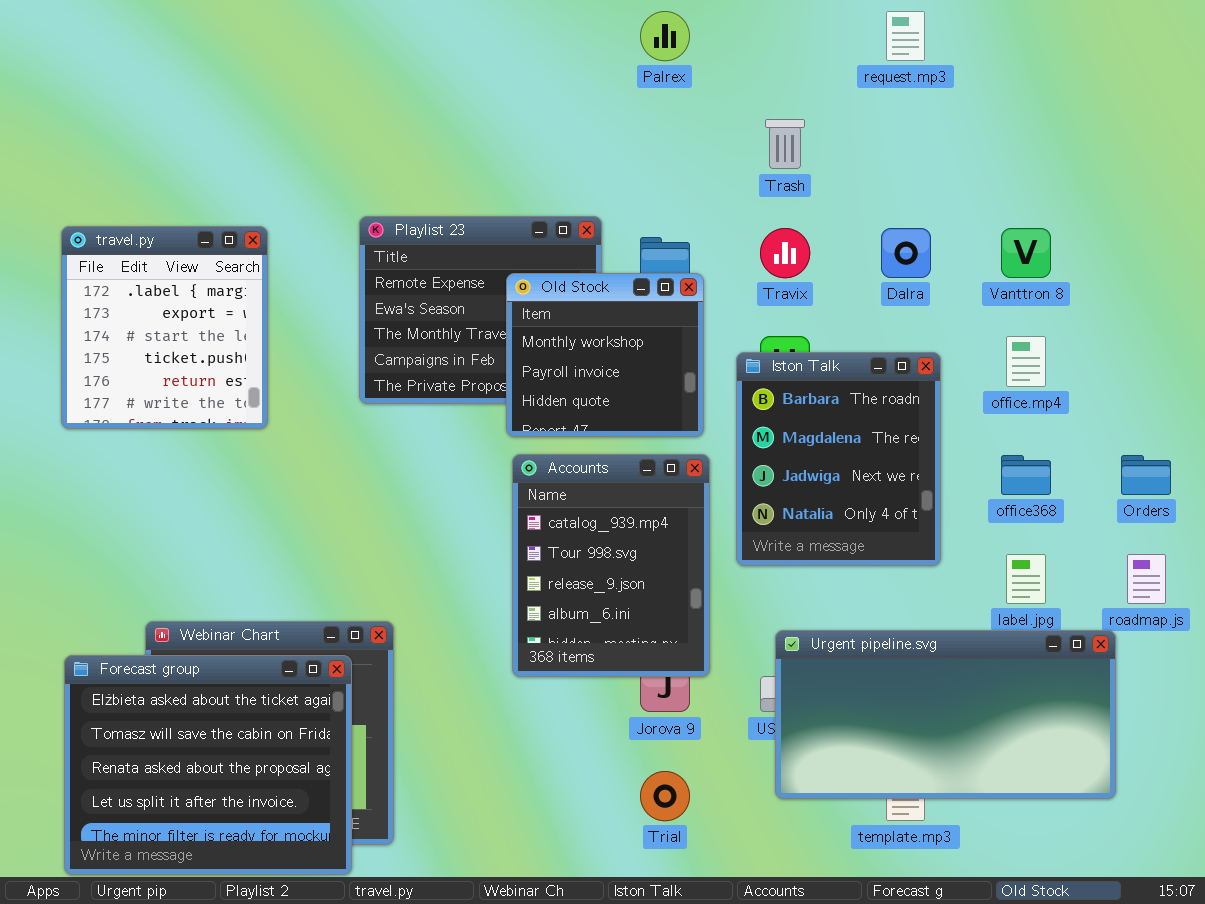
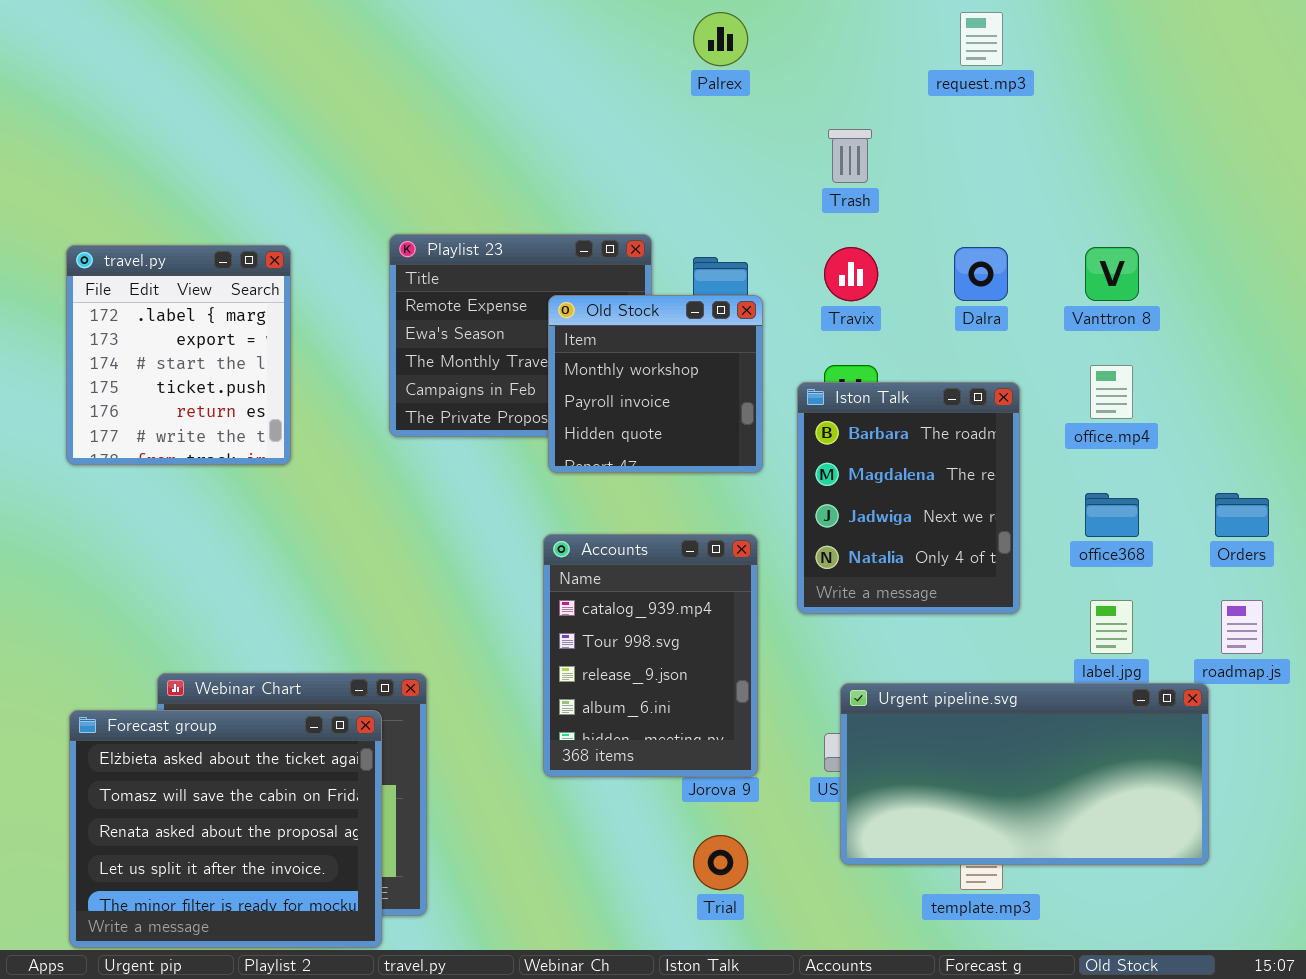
Accounts: [512,454,710,677] -> [543,534,758,777], moved

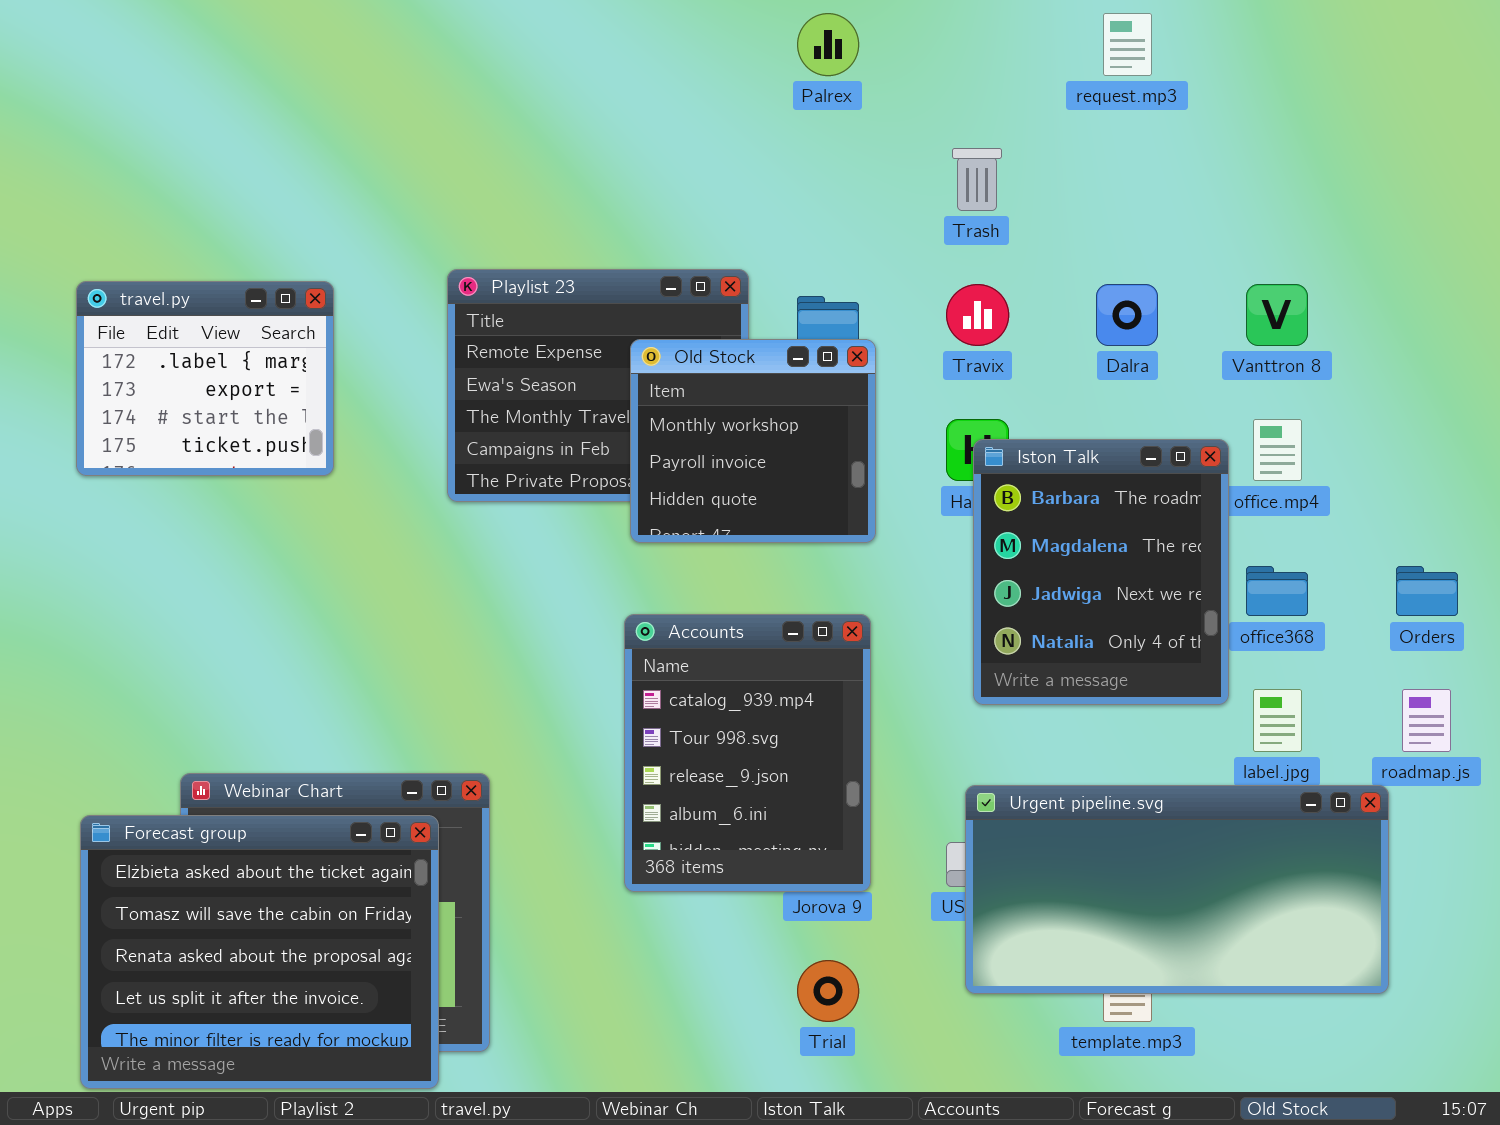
travel.py: [66,245,291,465] -> [76,281,334,476], resized
Iston Talk: [797,382,1020,614] -> [973,439,1229,705], moved

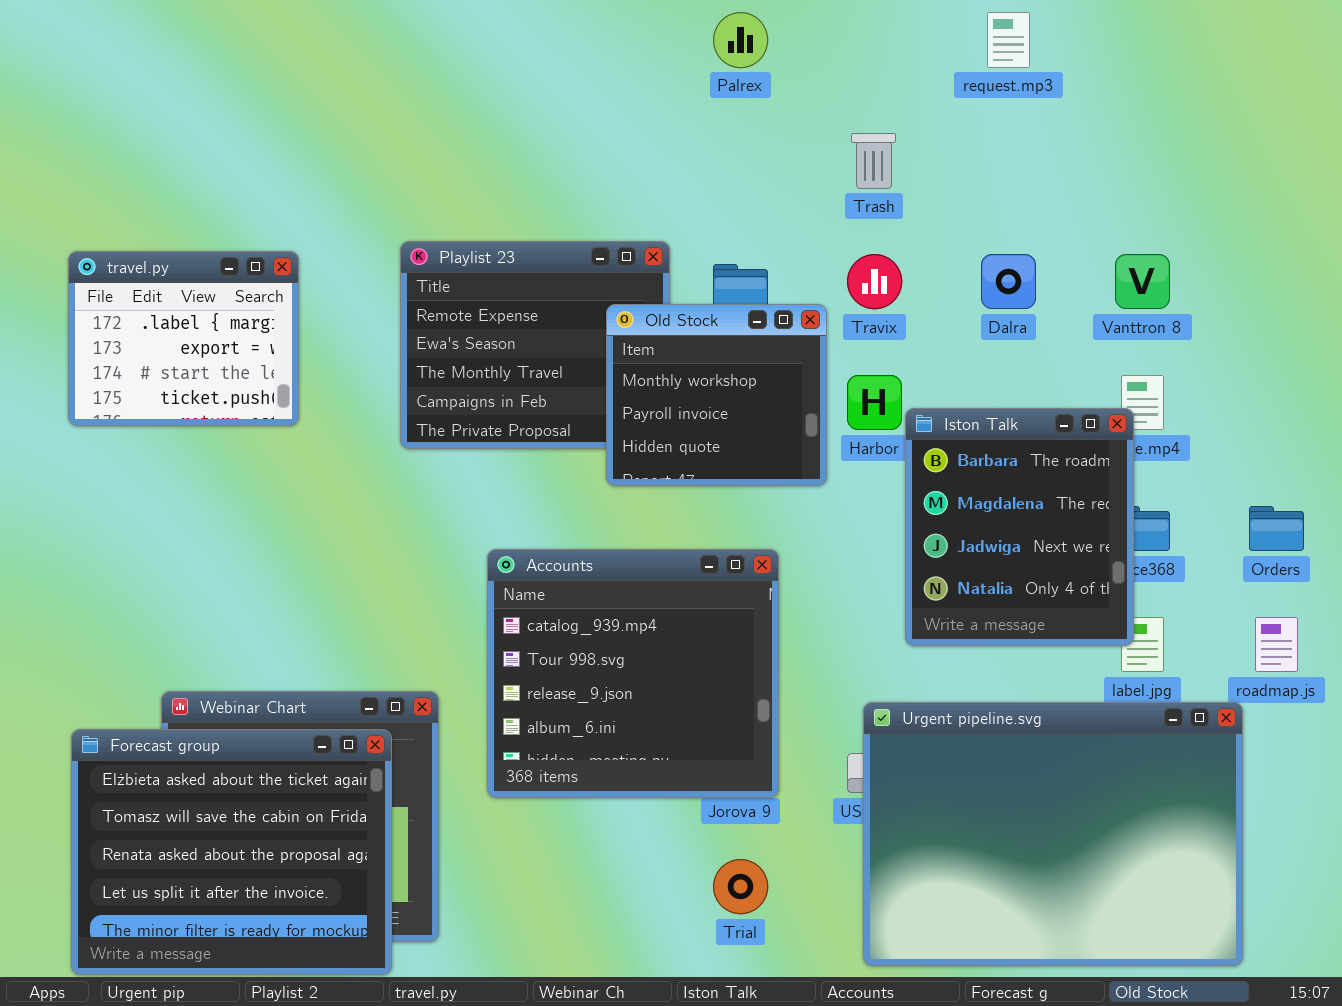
Old Stock: [630,339,876,543] -> [606,304,827,486], moved
Iston Talk: [973,439,1229,705] -> [905,408,1134,646], moved
Accounts: [624,614,871,892] -> [487,549,779,798], resized
Urgent pipeline.svg: [965,785,1389,994] -> [863,702,1243,966], resized

